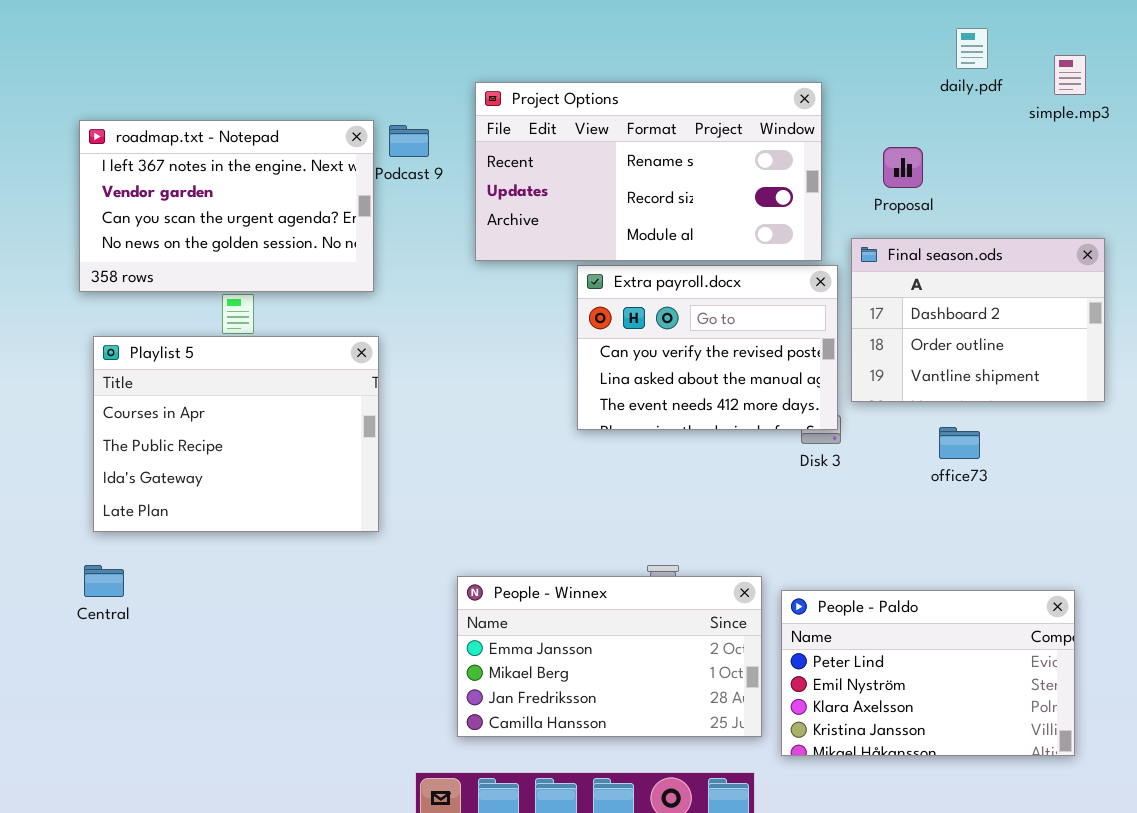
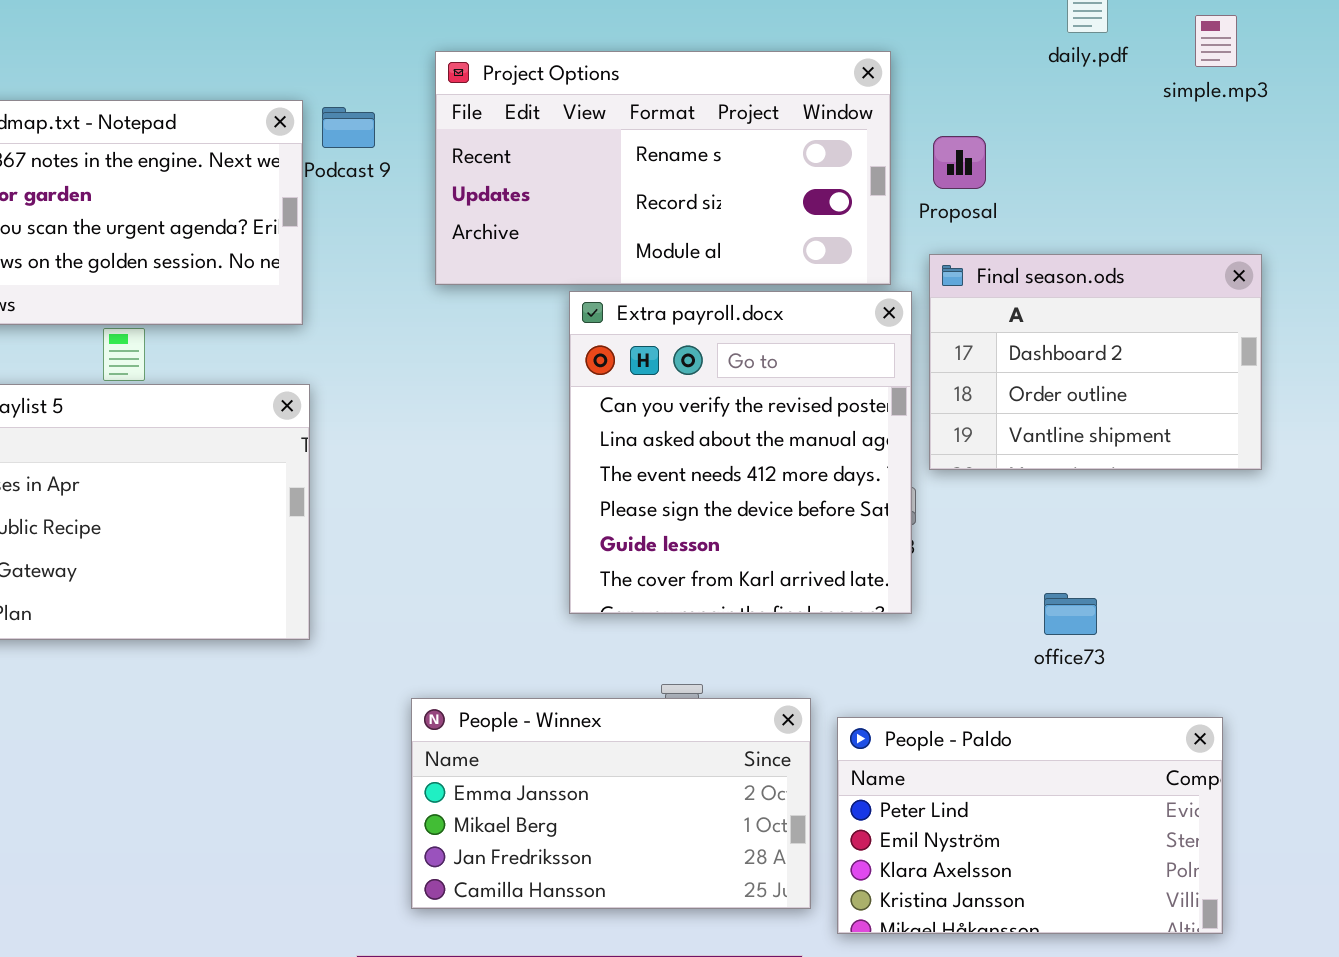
Proposal: [883,147,923,188] -> [933,136,986,189], moved
Extra payroll.docx: [577,265,838,430] -> [569,291,912,614], resized
office73: [939,427,980,459] -> [1044,593,1097,635], moved

